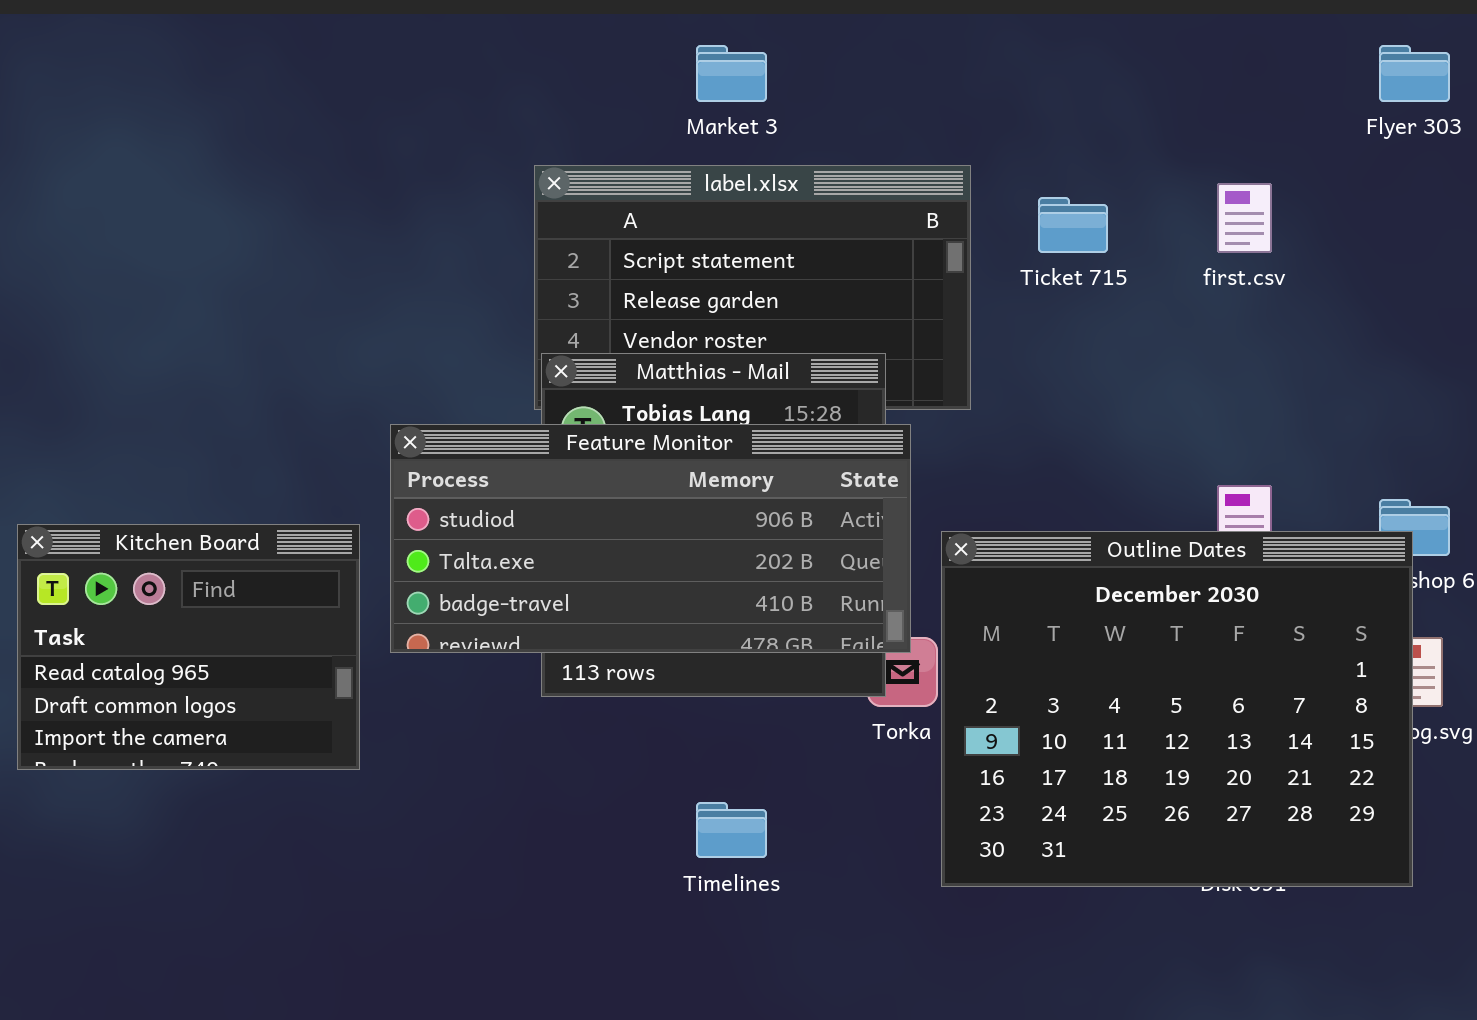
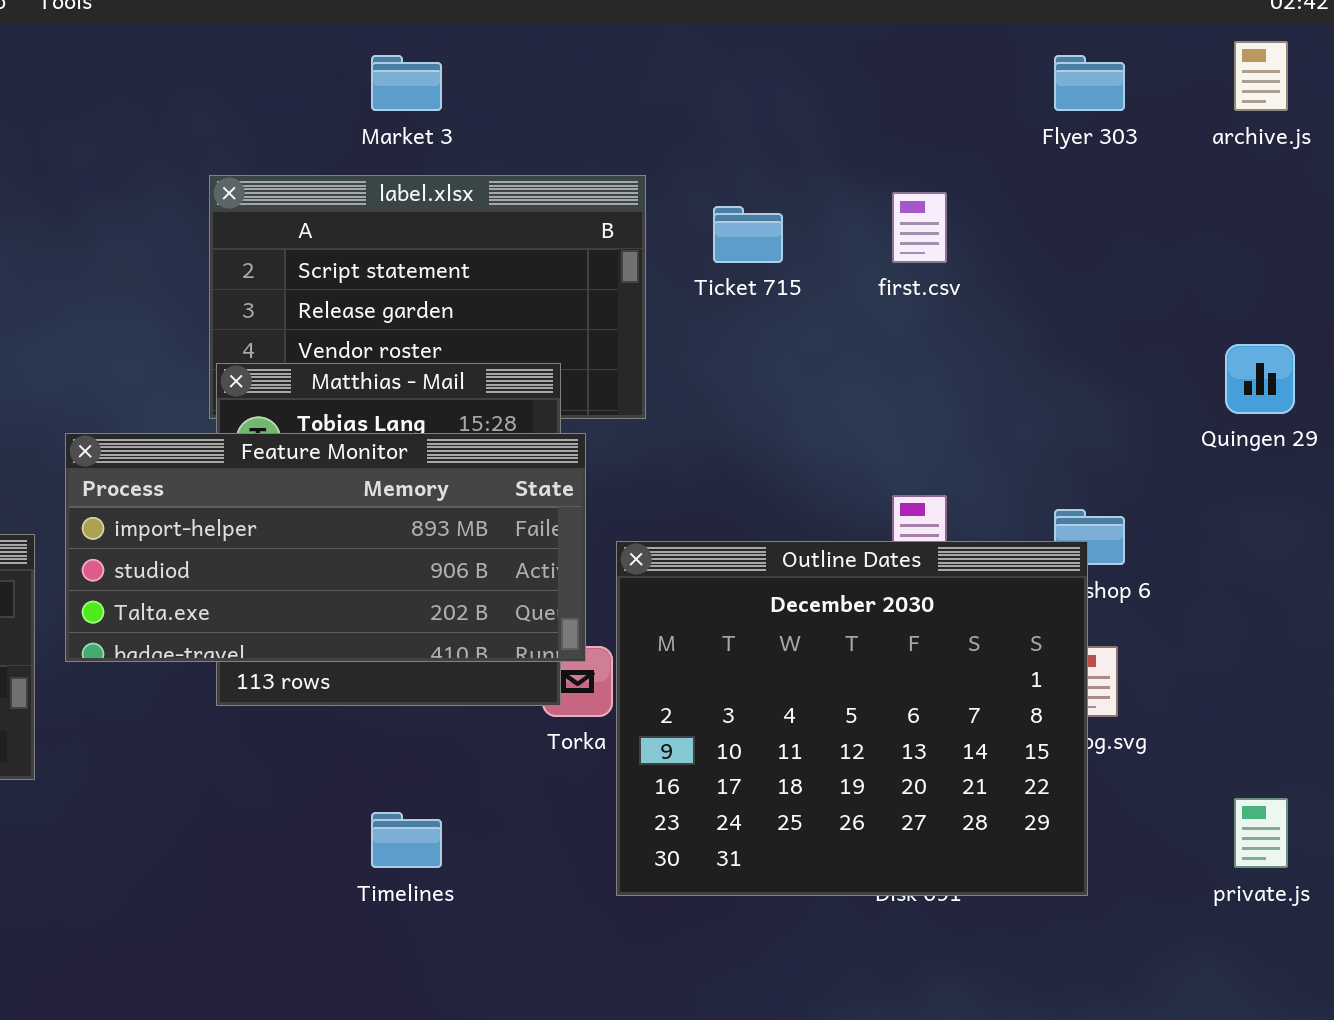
Feature Monitor: [390,424,911,653] -> [65,433,586,662], scrolled up 1 row

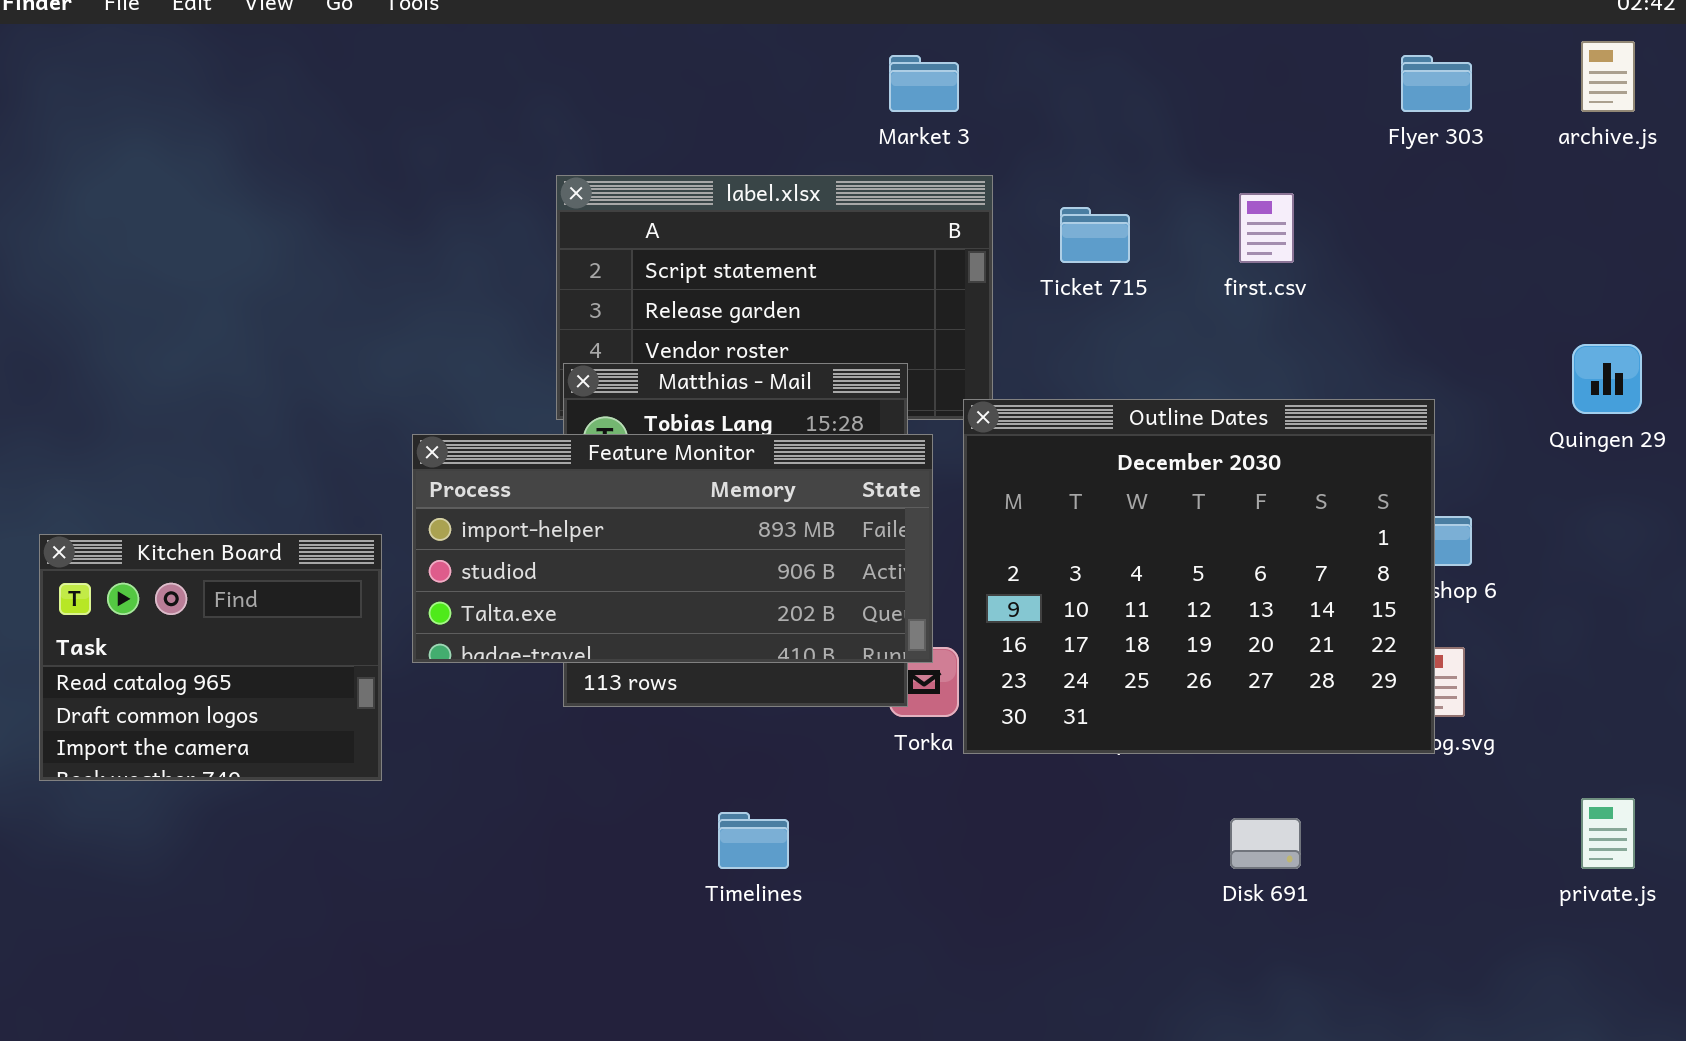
Market 3: [371,55,442,111] -> [889,55,959,112], moved
Outline Dates: [616,541,1088,896] -> [963,399,1435,754], moved

